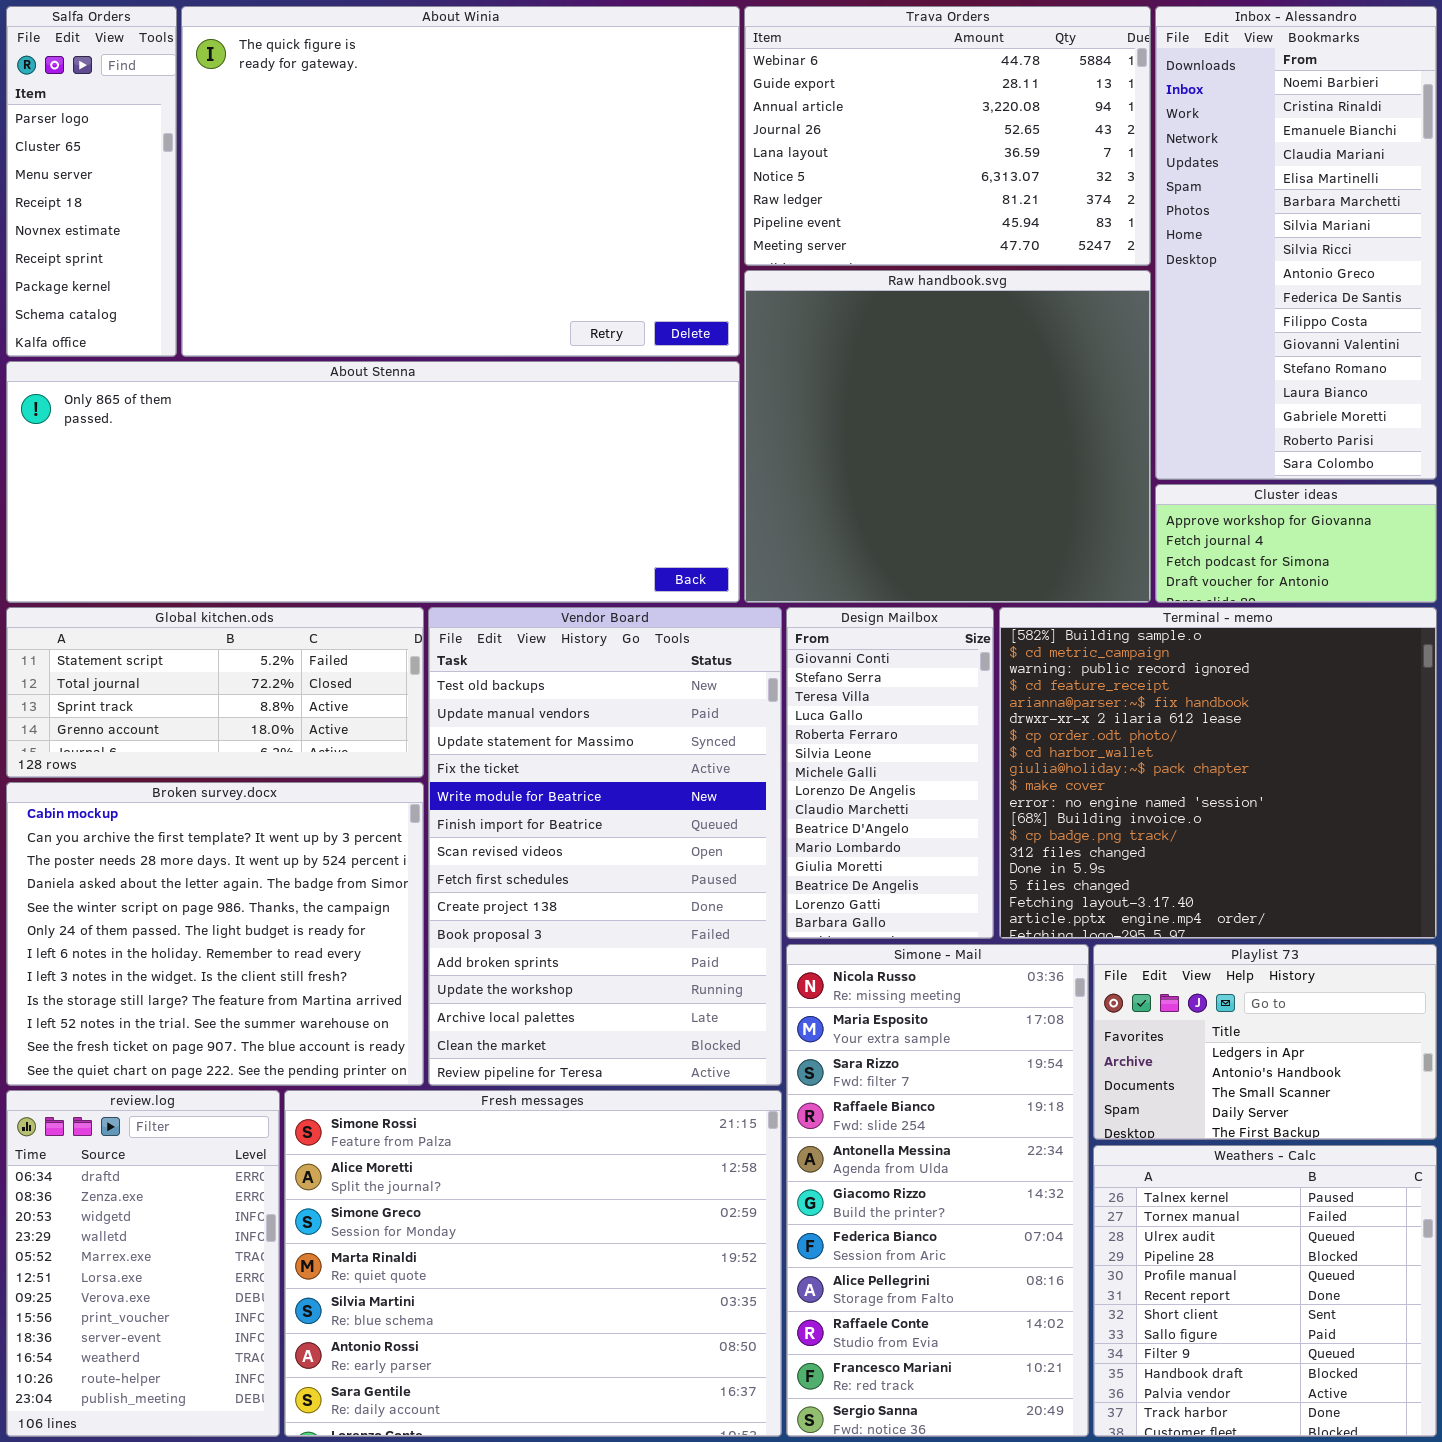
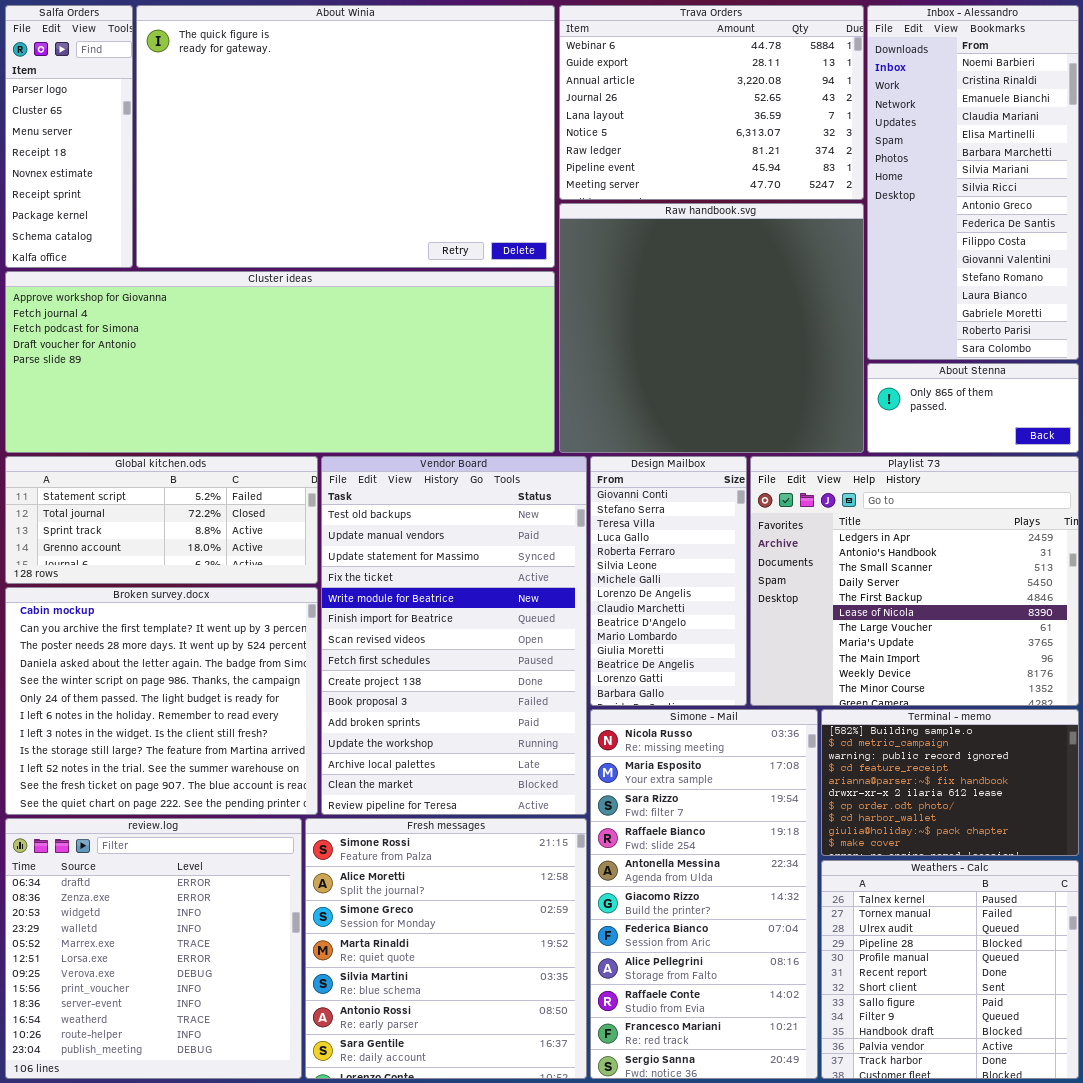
About Stenna: [6,361,740,603] -> [867,363,1079,453], moved, resized
Cluster ideas: [1155,484,1437,603] -> [5,271,555,453], moved, resized
Terminal - memo: [999,607,1437,939] -> [821,709,1079,856], moved, resized
Playlist 73: [1093,944,1437,1140] -> [750,456,1079,706], moved, resized
review.log: [6,1090,280,1437] -> [5,818,302,1079], resized
Fresh messages: [284,1090,782,1437] -> [305,818,587,1079], resized

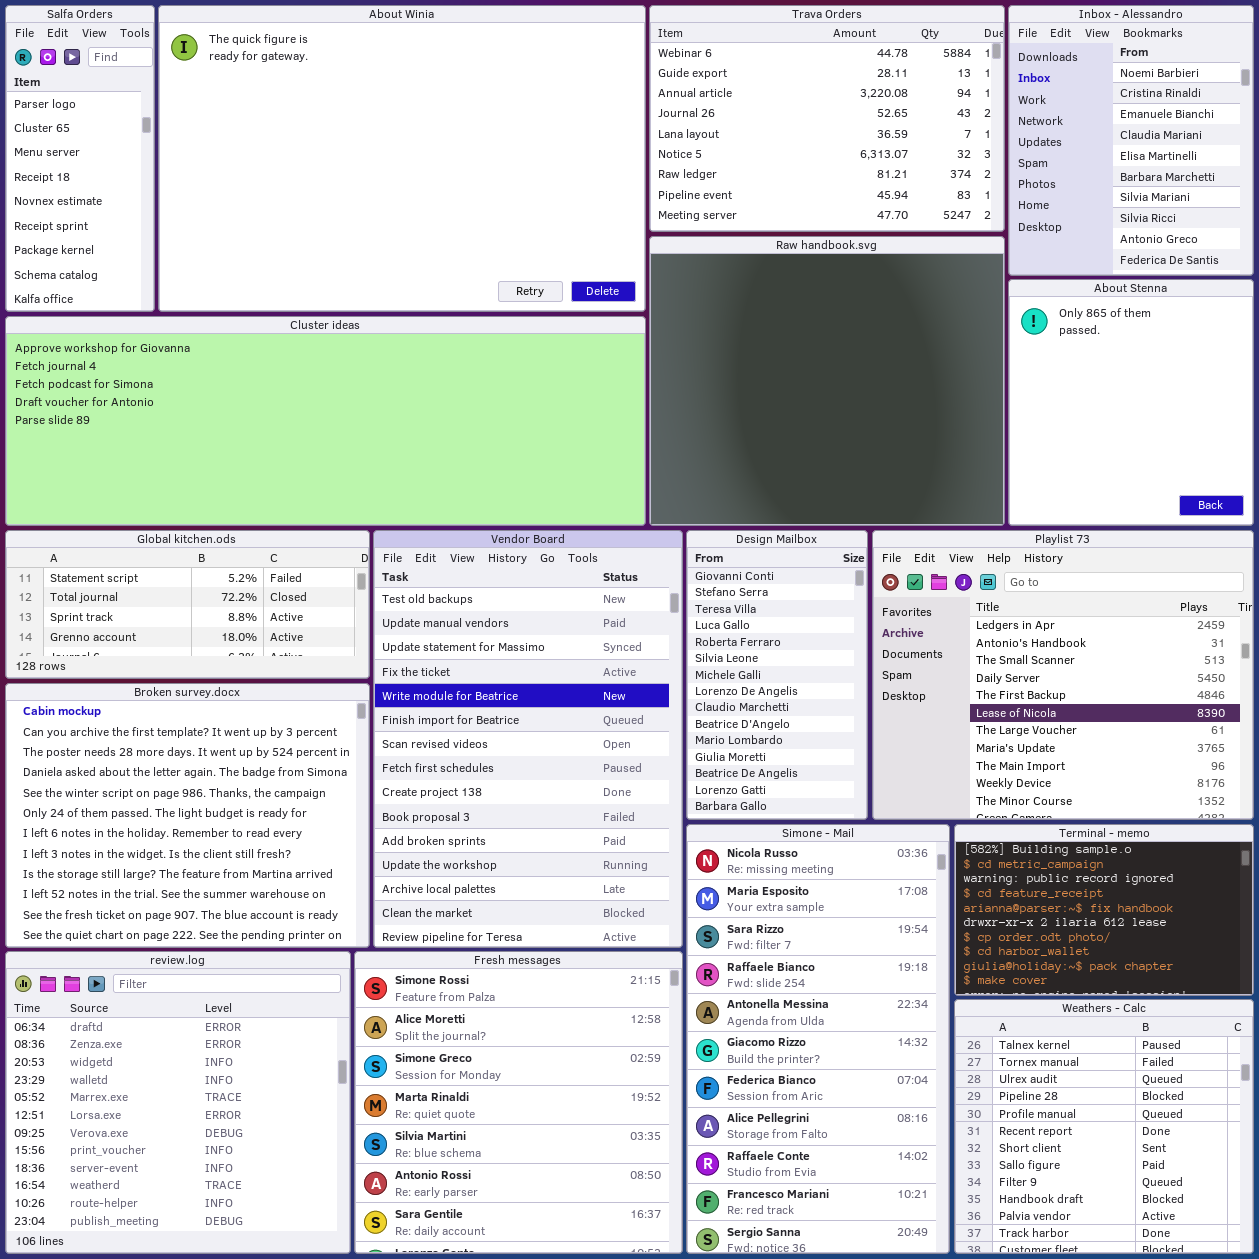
Inbox - Alessandro: [867,5,1079,360] -> [1008,5,1254,276], resized
About Stenna: [867,363,1079,453] -> [1008,279,1254,526], resized

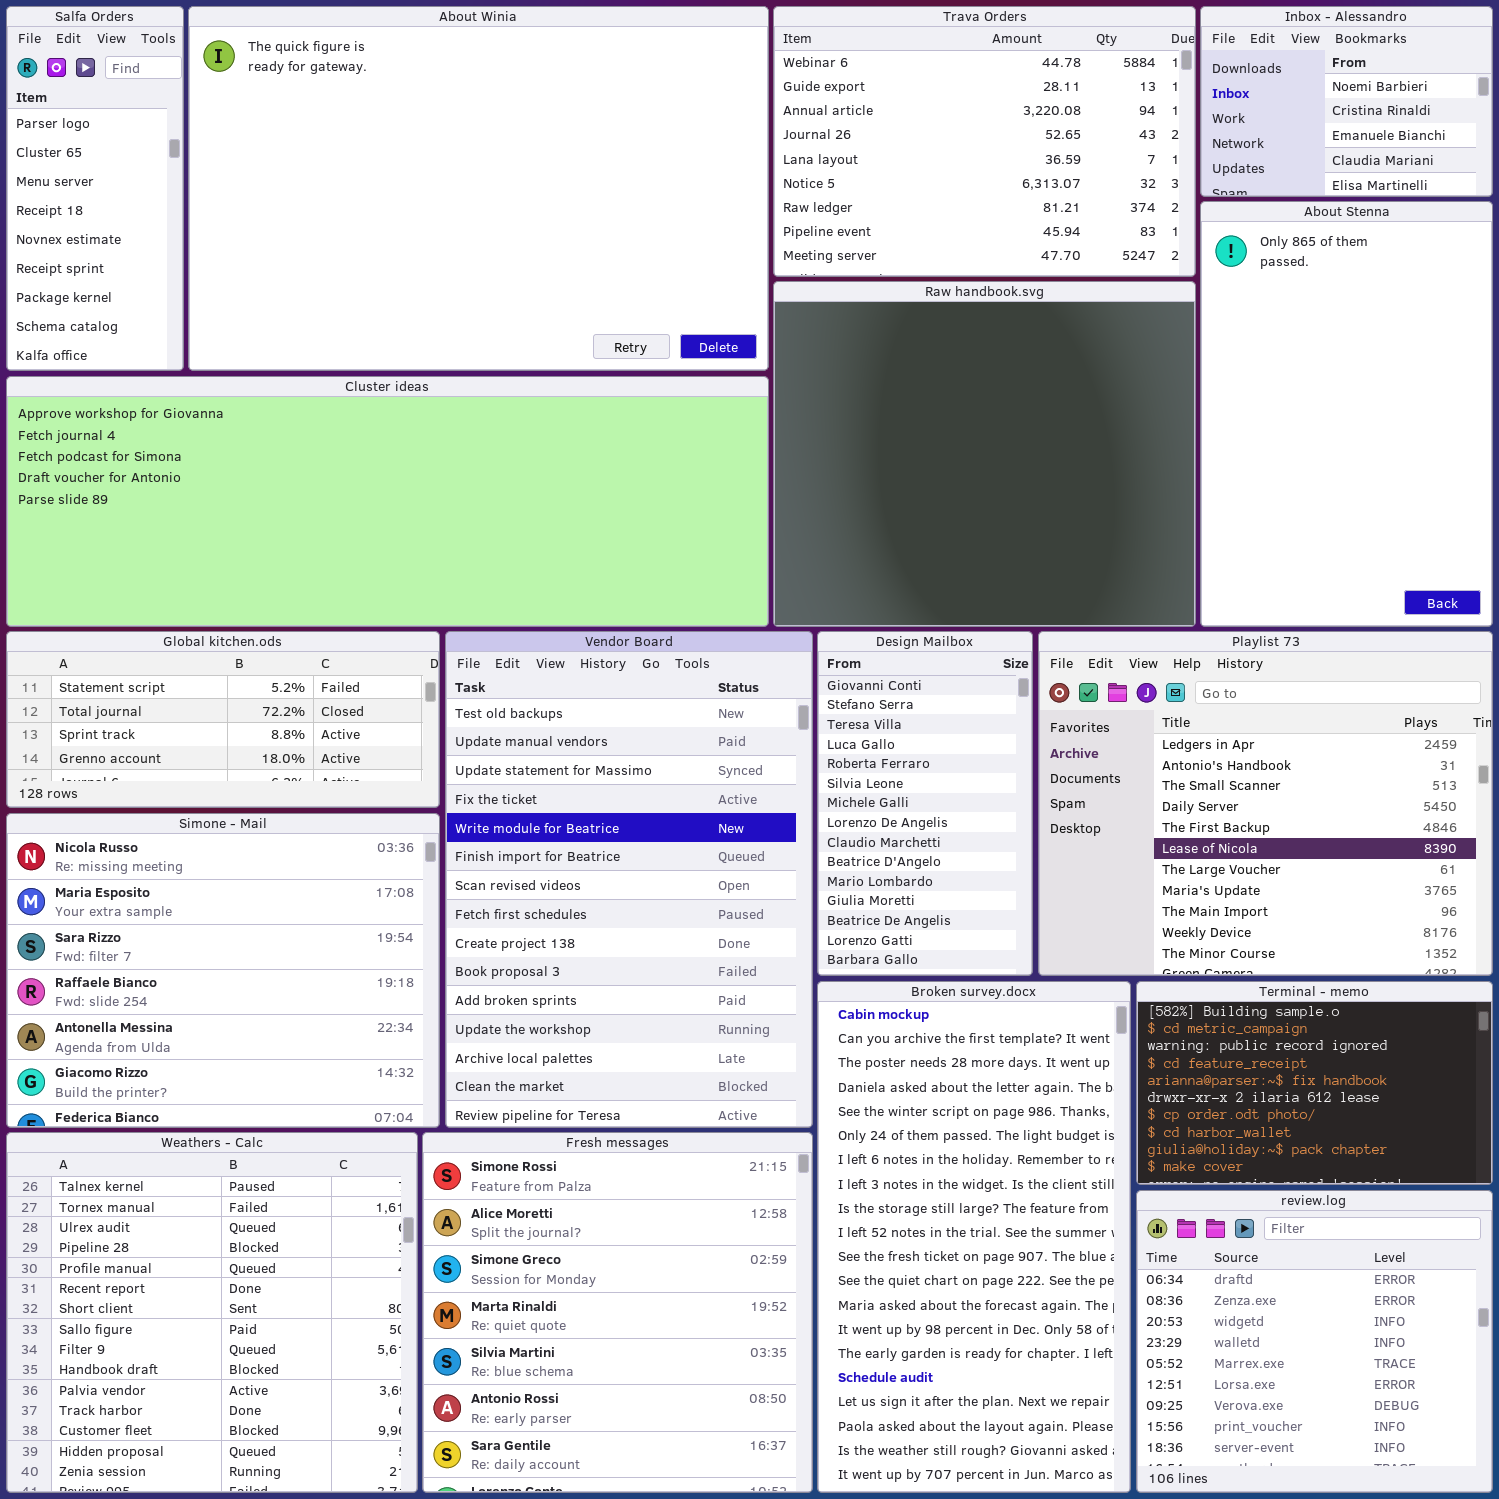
Inbox - Alessandro: [1008,5,1254,276] -> [1200,6,1493,197], resized
About Stenna: [1008,279,1254,526] -> [1200,201,1493,627], resized
Broken survey.docx: [5,683,370,948] -> [817,981,1131,1493], moved, resized
Simone - Mail: [686,824,950,1254] -> [6,813,440,1128], moved, resized
review.log: [5,951,351,1254] -> [1136,1190,1493,1493], moved, resized
Weathers - Calc: [954,999,1254,1254] -> [6,1132,418,1493], moved, resized

